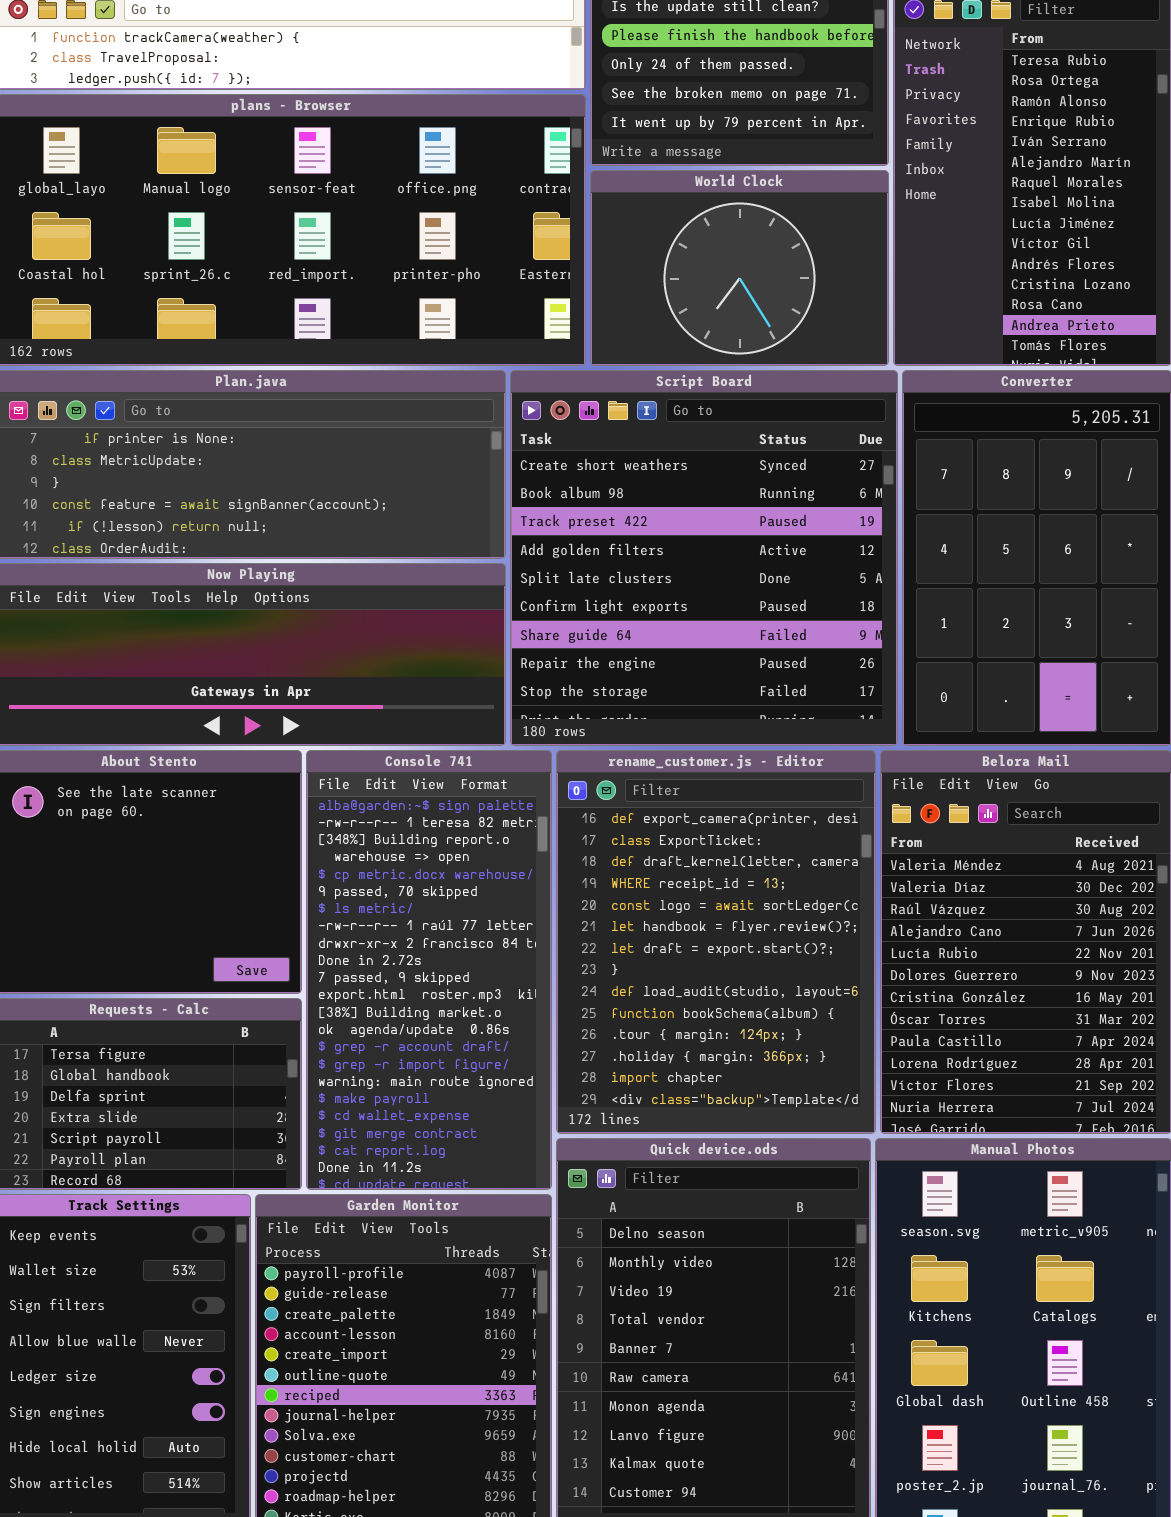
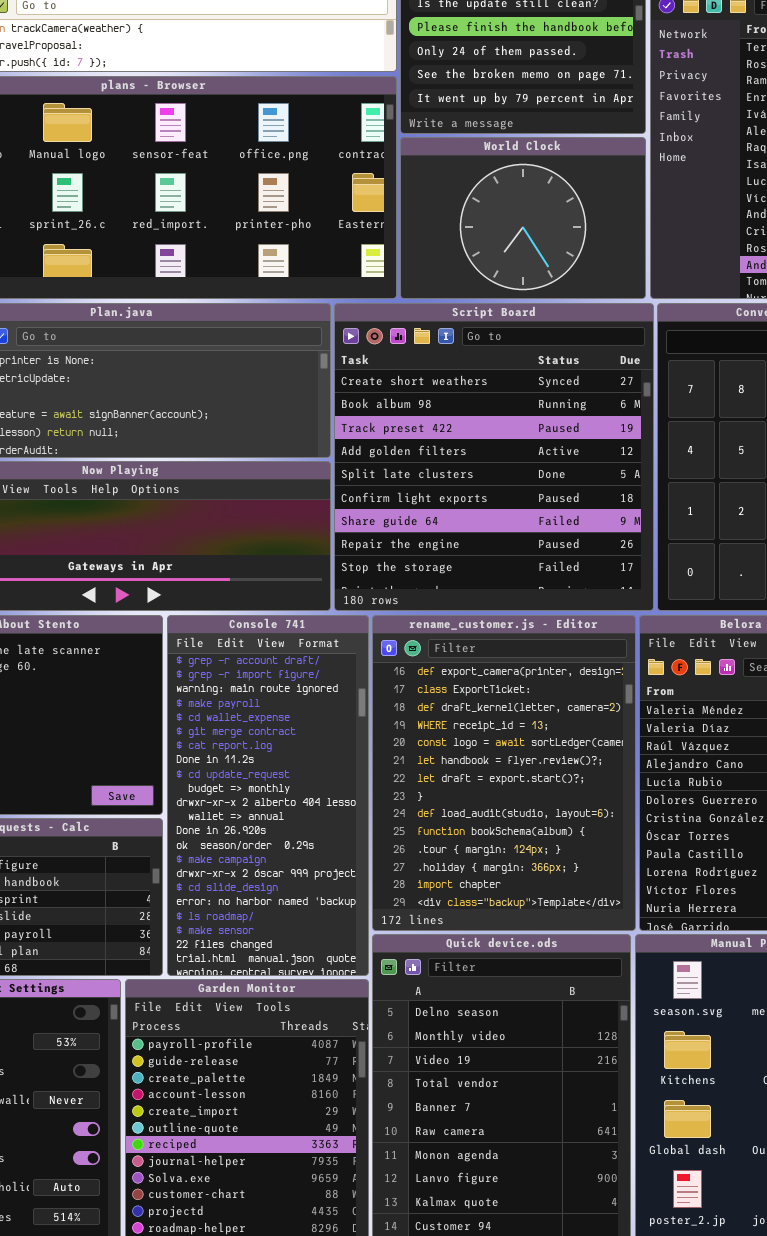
Console 741: [306,750,552,1190] -> [167,615,369,976], scrolled down 14 rows

